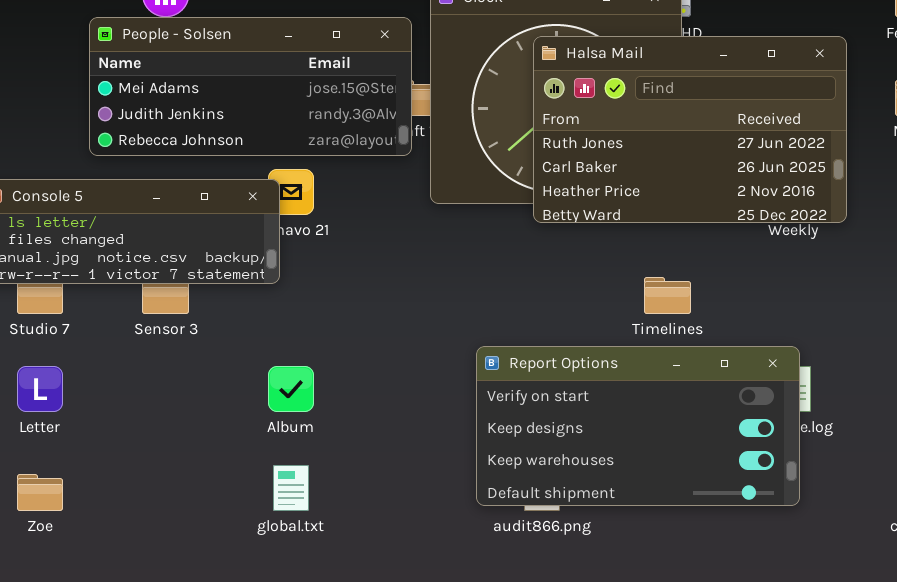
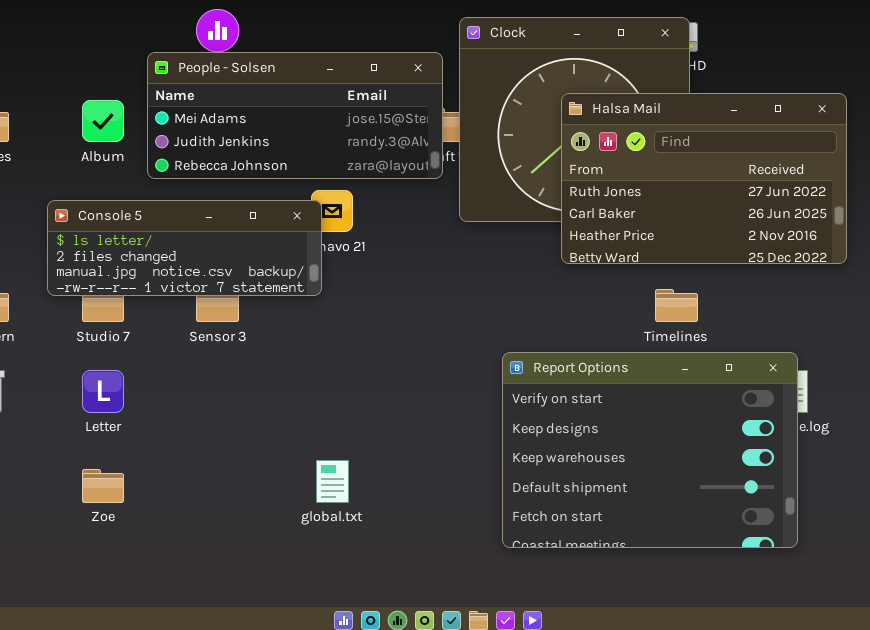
Halsa Mail: [533,36,847,223] -> [561,93,847,264], moved
Report Options: [476,346,800,506] -> [502,352,798,548], resized
Album: [268,366,314,412] -> [82,100,124,142], moved

